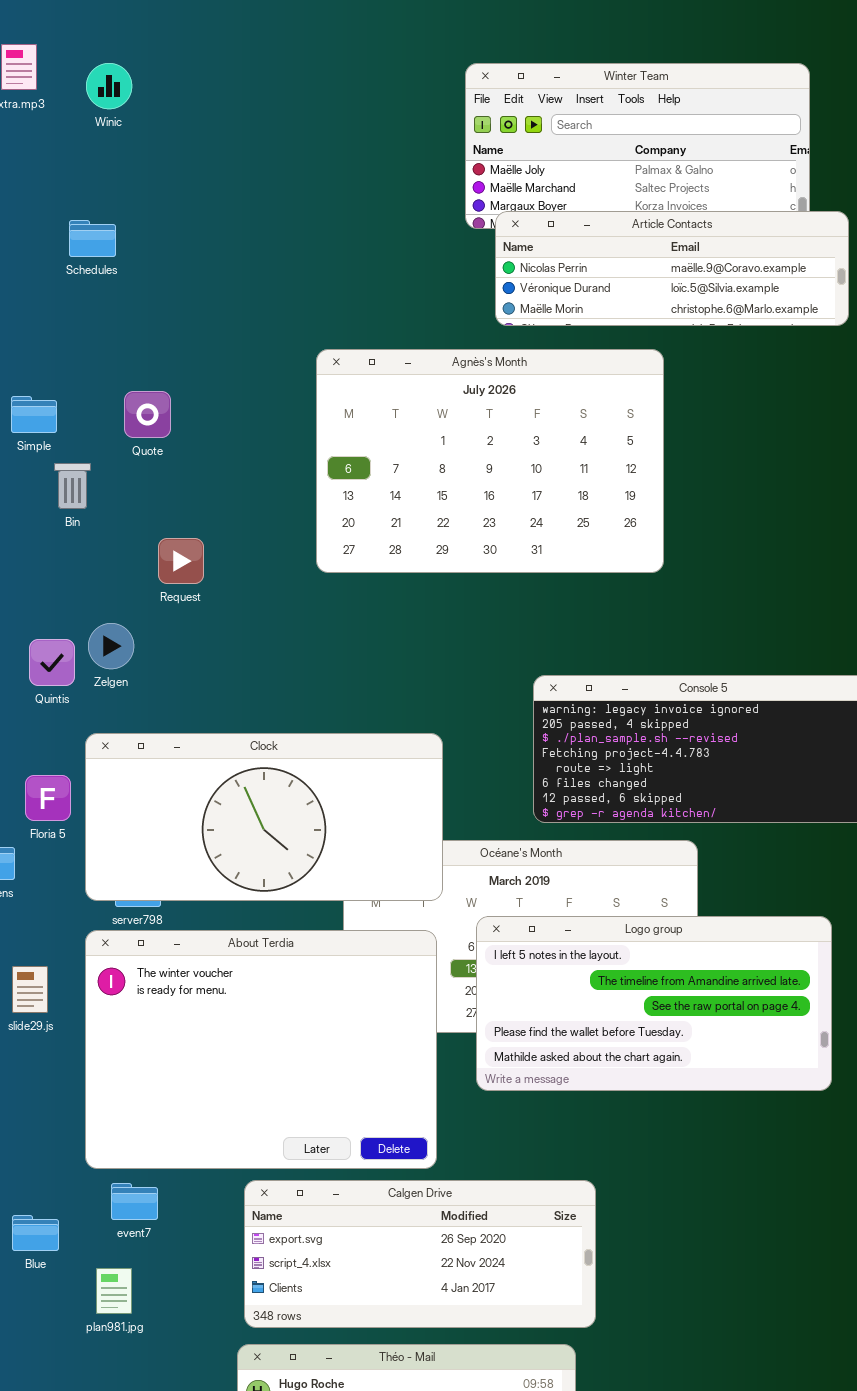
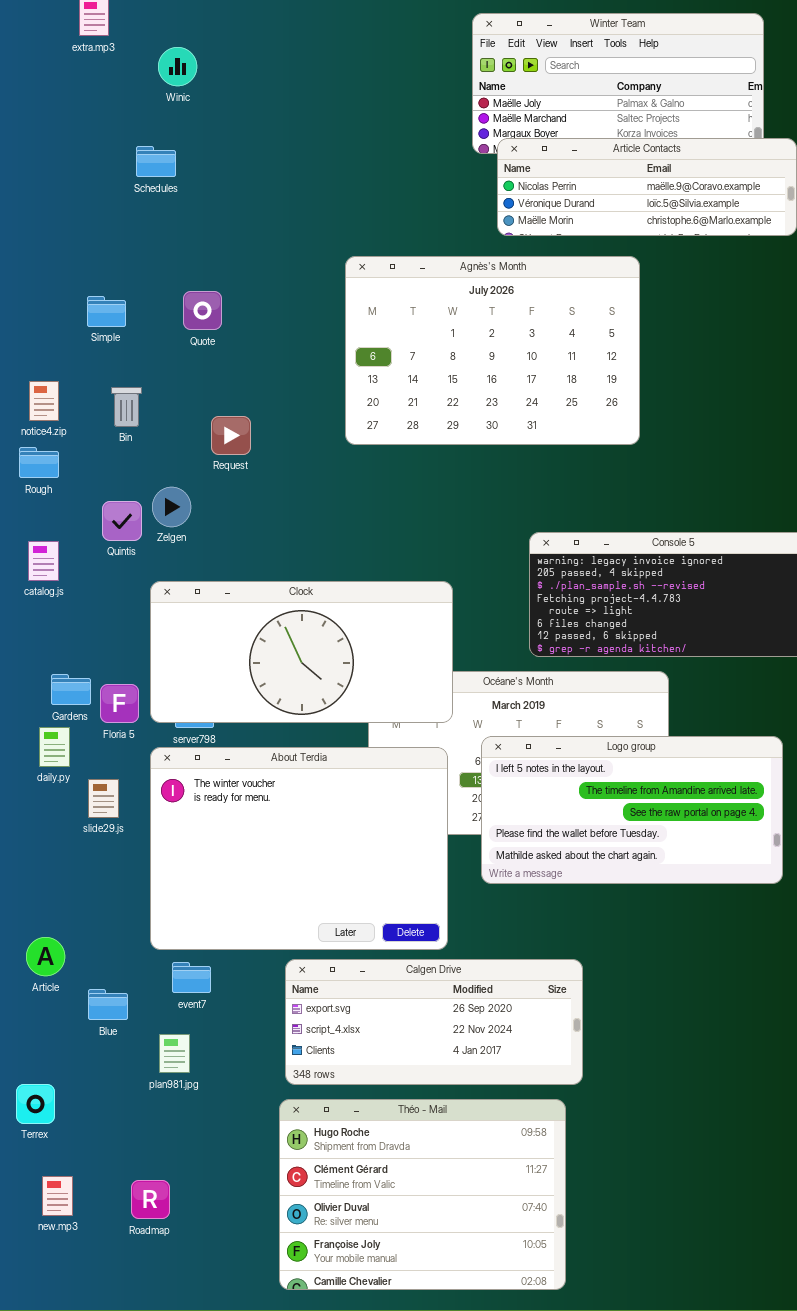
Winic: [86,63,132,109] -> [158,47,197,86], moved
Bin: [54,463,91,509] -> [111,387,142,427], moved
Floria 5: [25,775,71,821] -> [100,684,139,723], moved

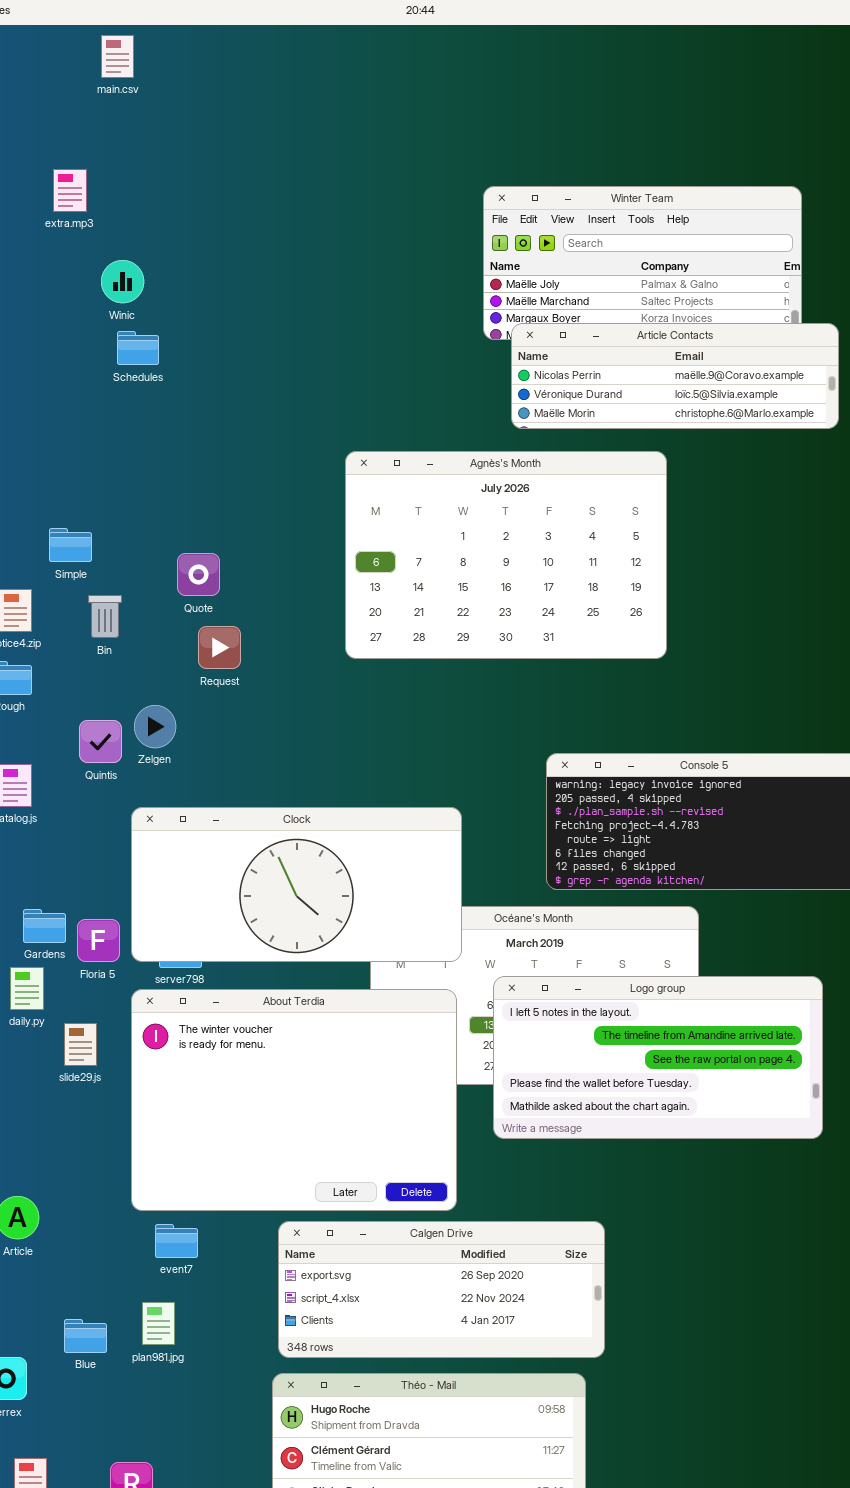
Winic: [158,47,197,86] -> [101,260,144,303], moved
Quote: [183,291,222,330] -> [177,553,220,596], moved
Simple: [87,296,126,327] -> [49,528,92,562], moved
Blue: [88,989,128,1020] -> [64,1319,107,1353], moved

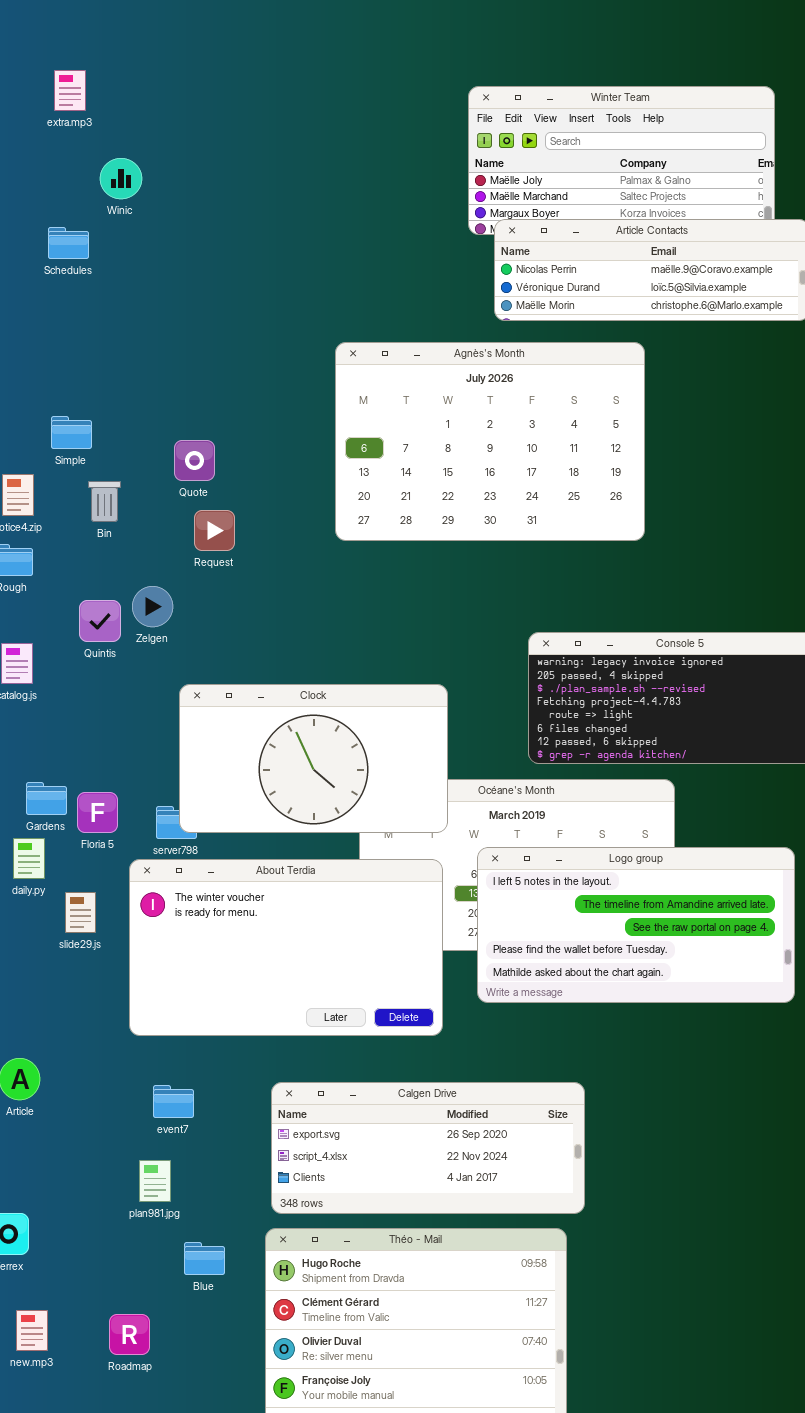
Schedules: [117,331,159,365] -> [48,227,89,259], moved
Clock: [131,807,462,962] -> [179,684,448,833], resized
About Terdia: [131,989,457,1211] -> [129,859,443,1036], resized
Blue: [64,1319,107,1353] -> [184,1242,225,1275], moved

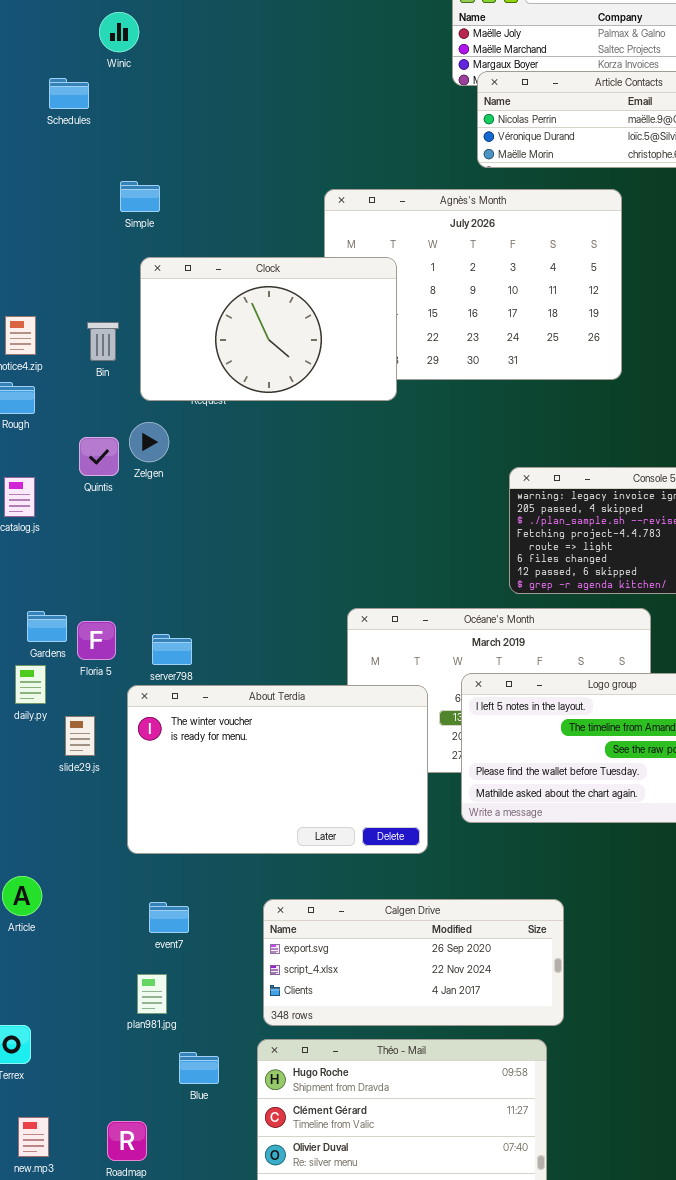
Simple: [51,416,92,449] -> [120,181,160,212], moved
Clock: [179,684,448,833] -> [140,257,397,401], moved

